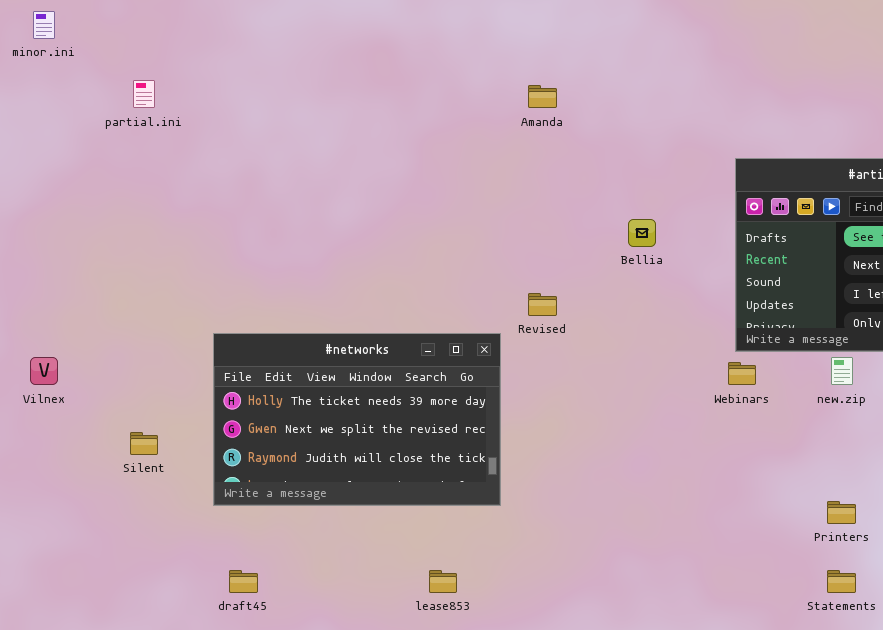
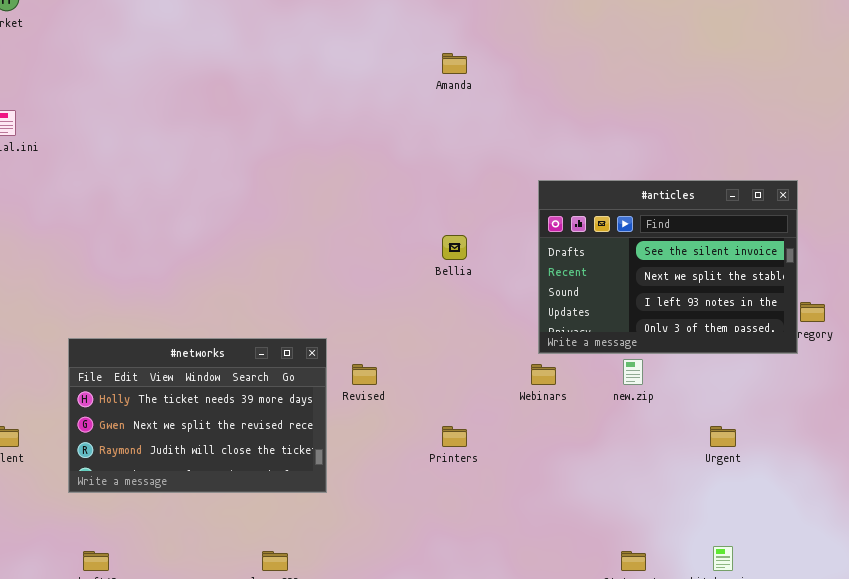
Amanda: [528,85,557,108] -> [442,53,467,74], moved
Revised: [528,293,557,316] -> [352,364,377,385], moved
Printers: [827,501,856,524] -> [442,426,467,447], moved

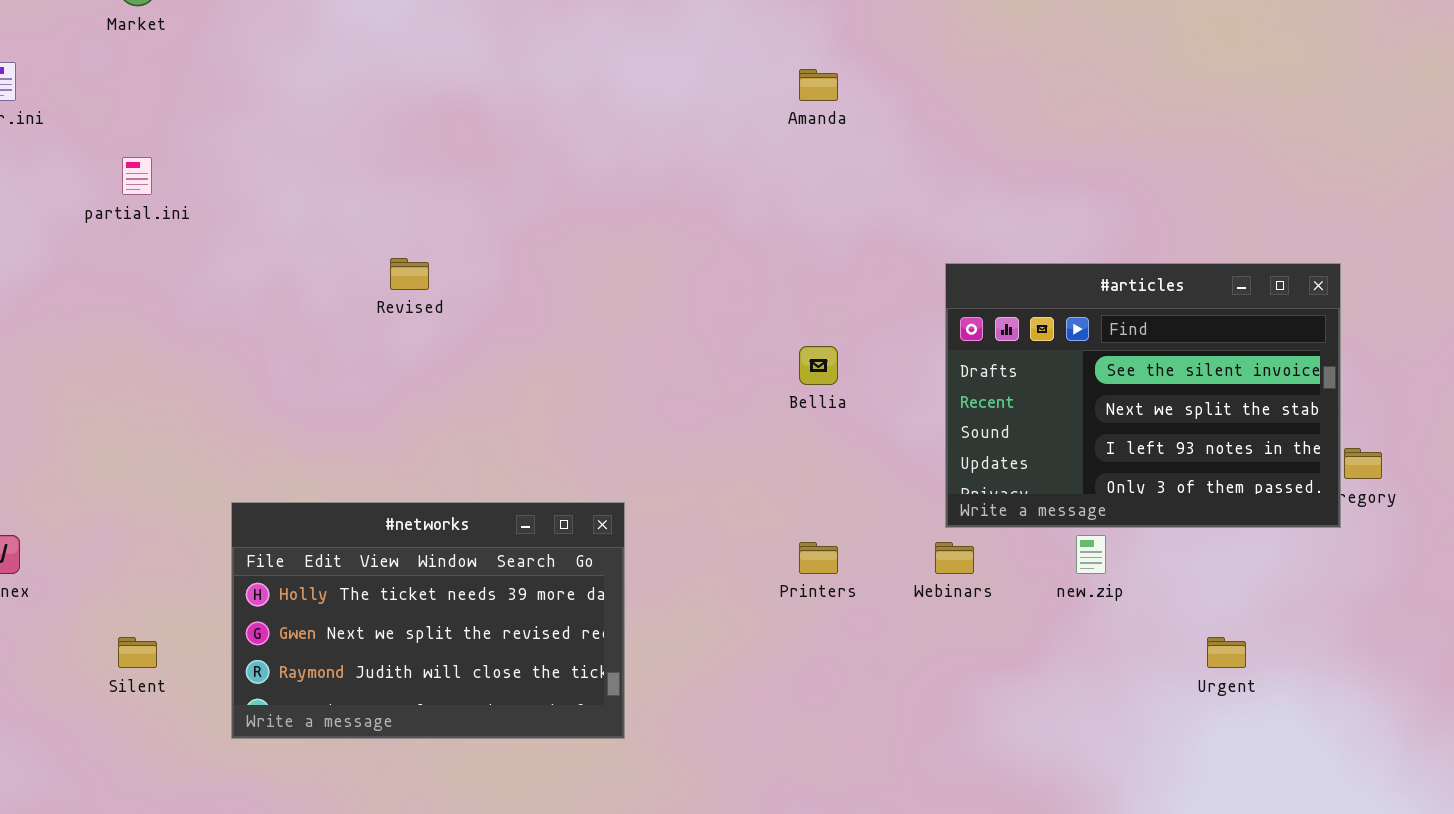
Revised: [352,364,377,385] -> [390,258,429,290], moved
Printers: [442,426,467,447] -> [799,542,838,574], moved

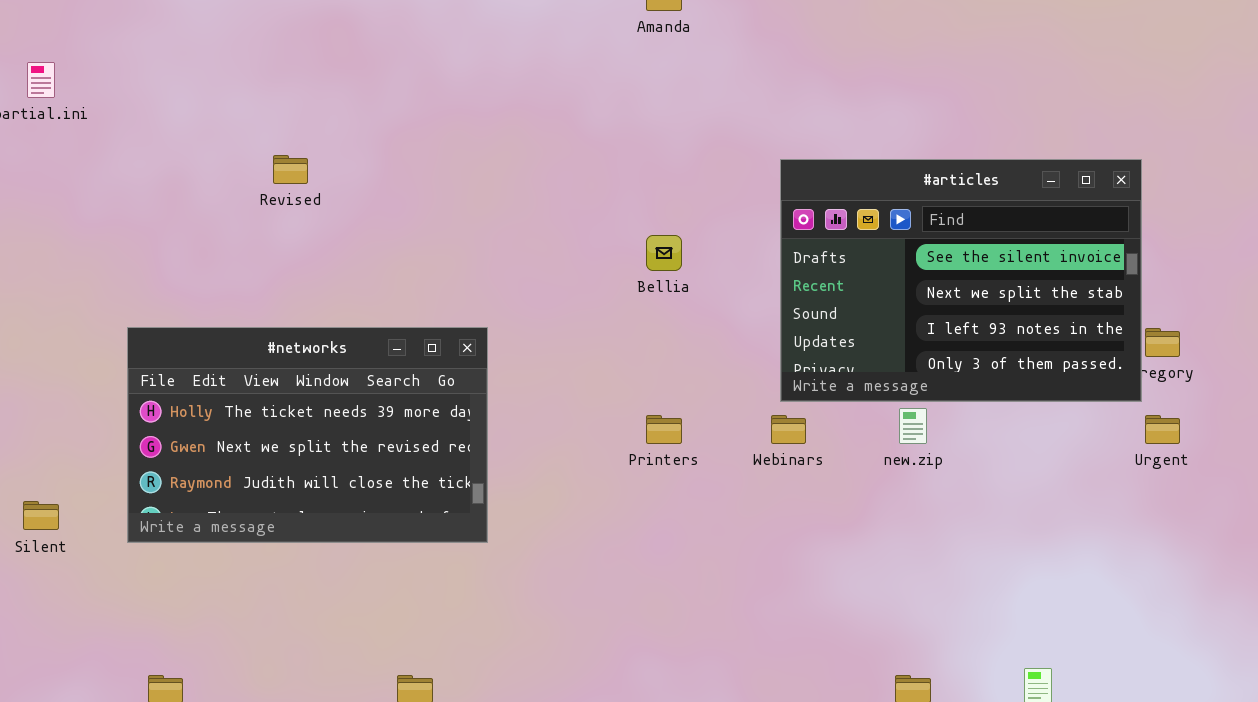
#networks: [231,502,625,739] -> [127,327,488,543], moved
Urgent: [1207,637,1246,668] -> [1145,415,1180,444], moved

